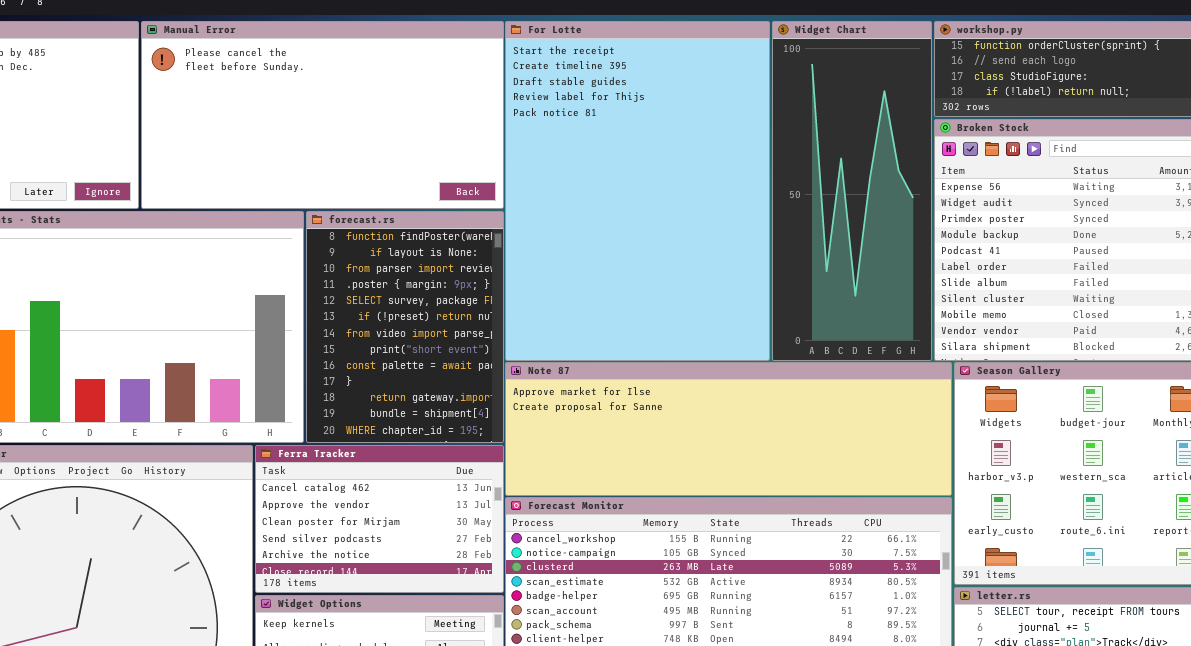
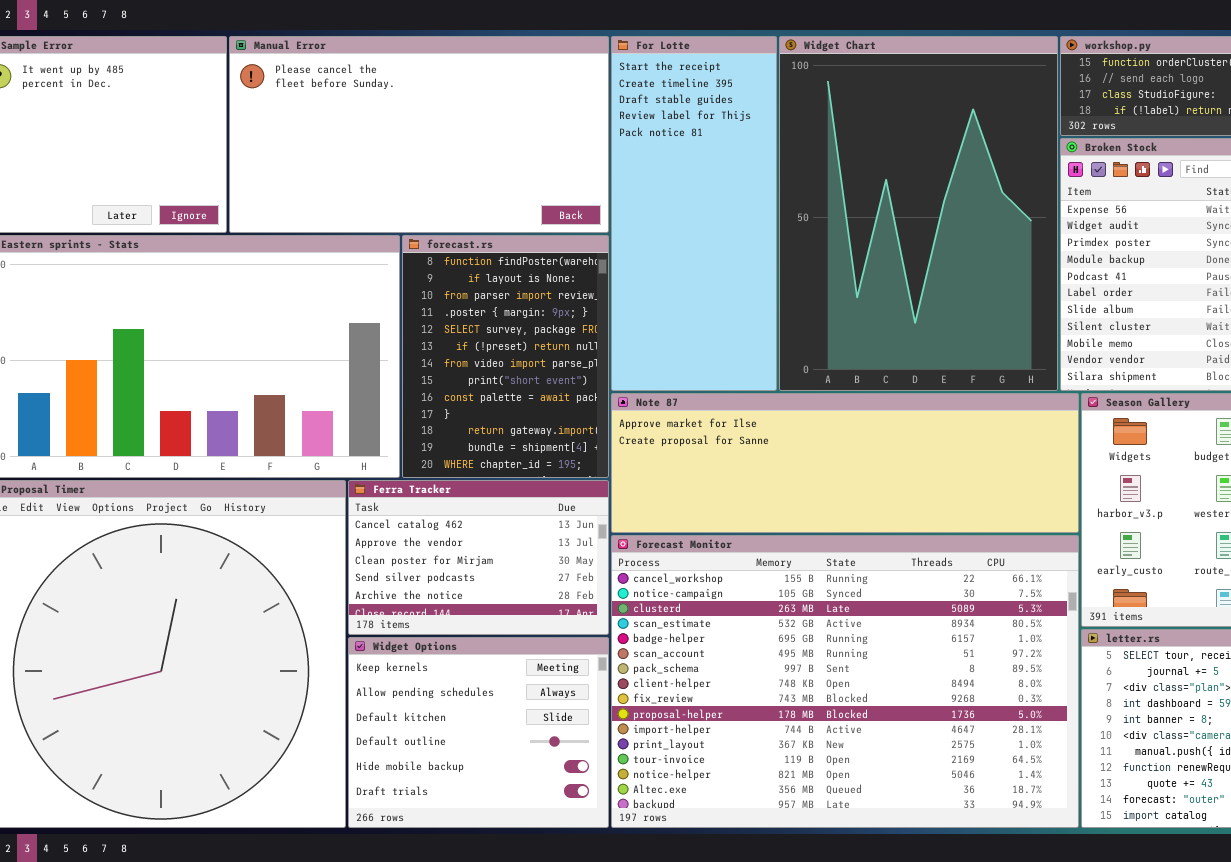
For Lotte: [505,21,770,361] -> [611,36,777,391], resized
Widget Chart: [772,21,932,361] -> [779,36,1058,391], resized

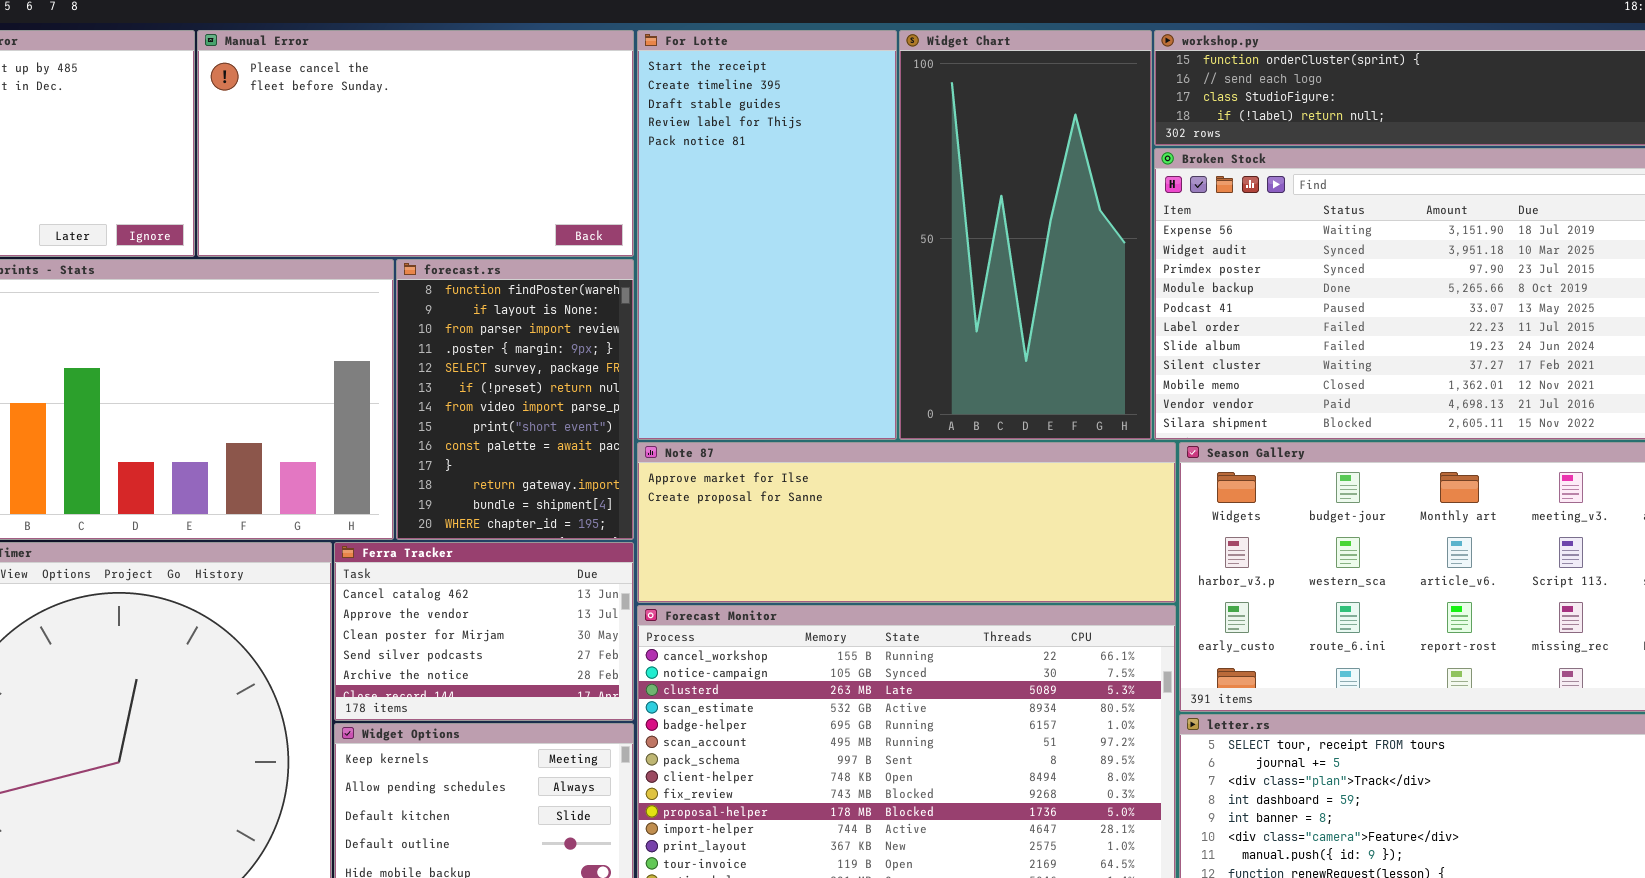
For Lotte: [611,36,777,391] -> [637,30,897,440], resized
Widget Chart: [779,36,1058,391] -> [899,30,1152,440], resized

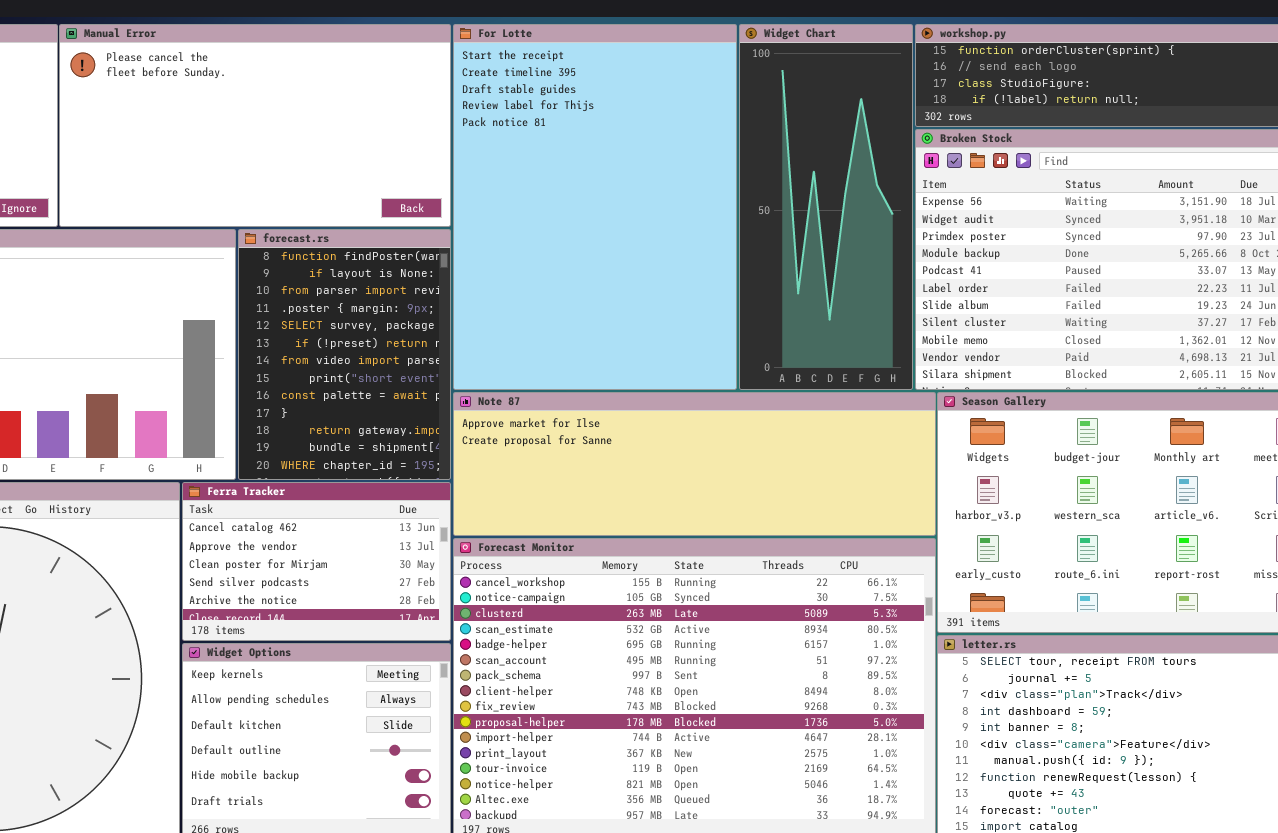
For Lotte: [637,30,897,440] -> [453,24,737,390], resized
Widget Chart: [899,30,1152,440] -> [739,24,913,390], resized

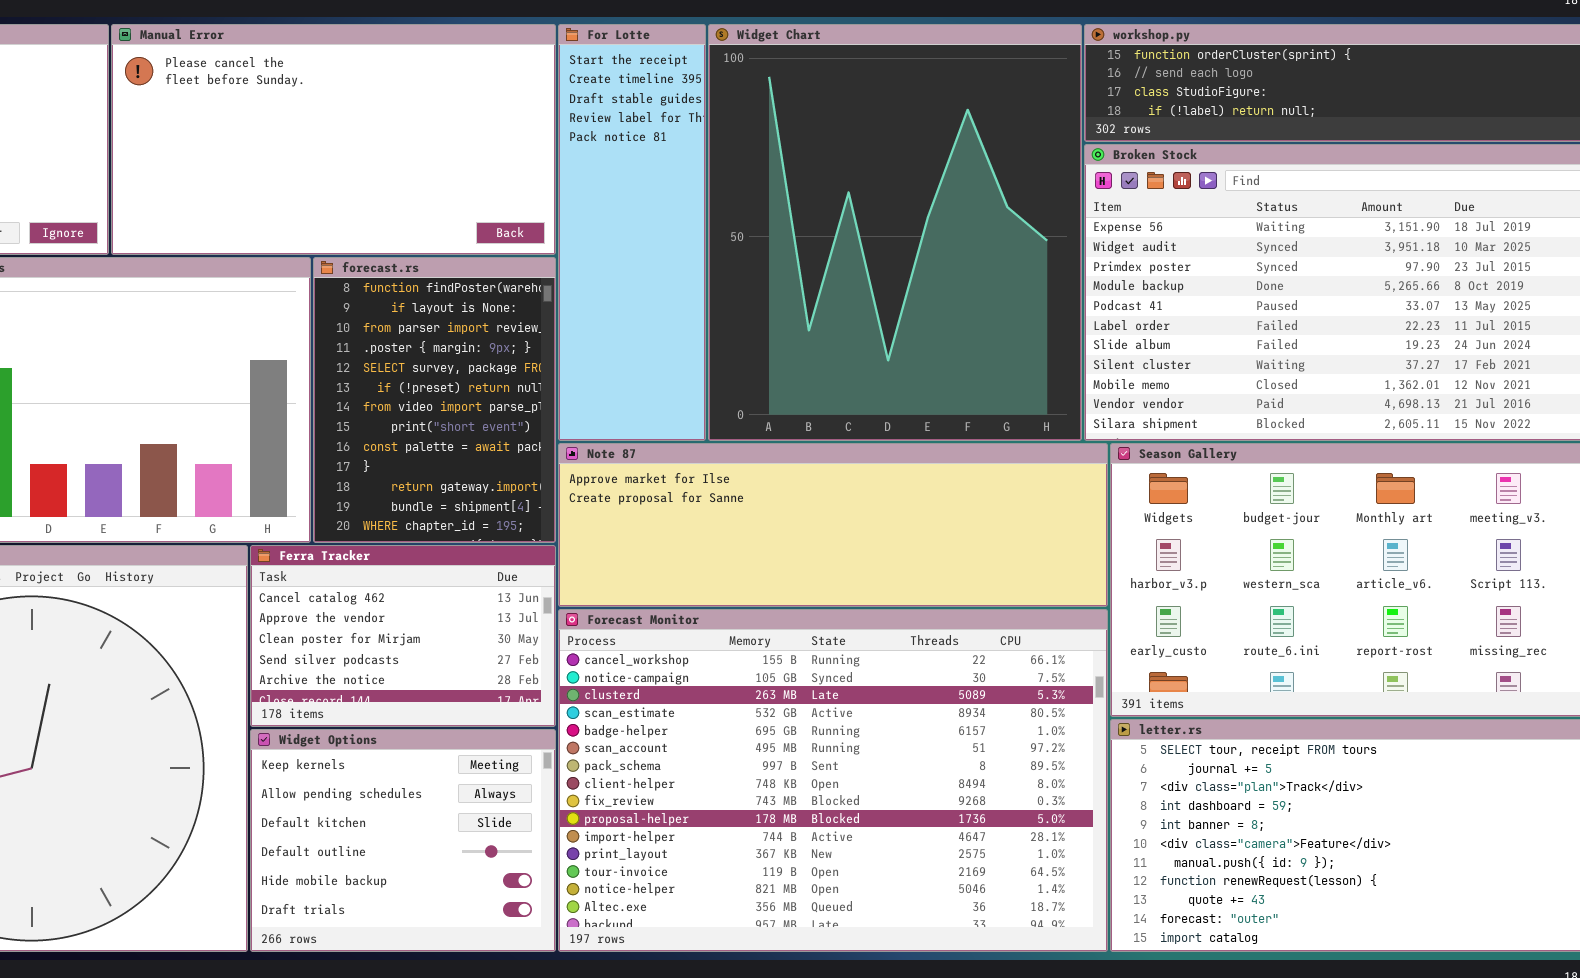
For Lotte: [453,24,737,390] -> [558,24,706,441], resized
Widget Chart: [739,24,913,390] -> [708,24,1082,441], resized

